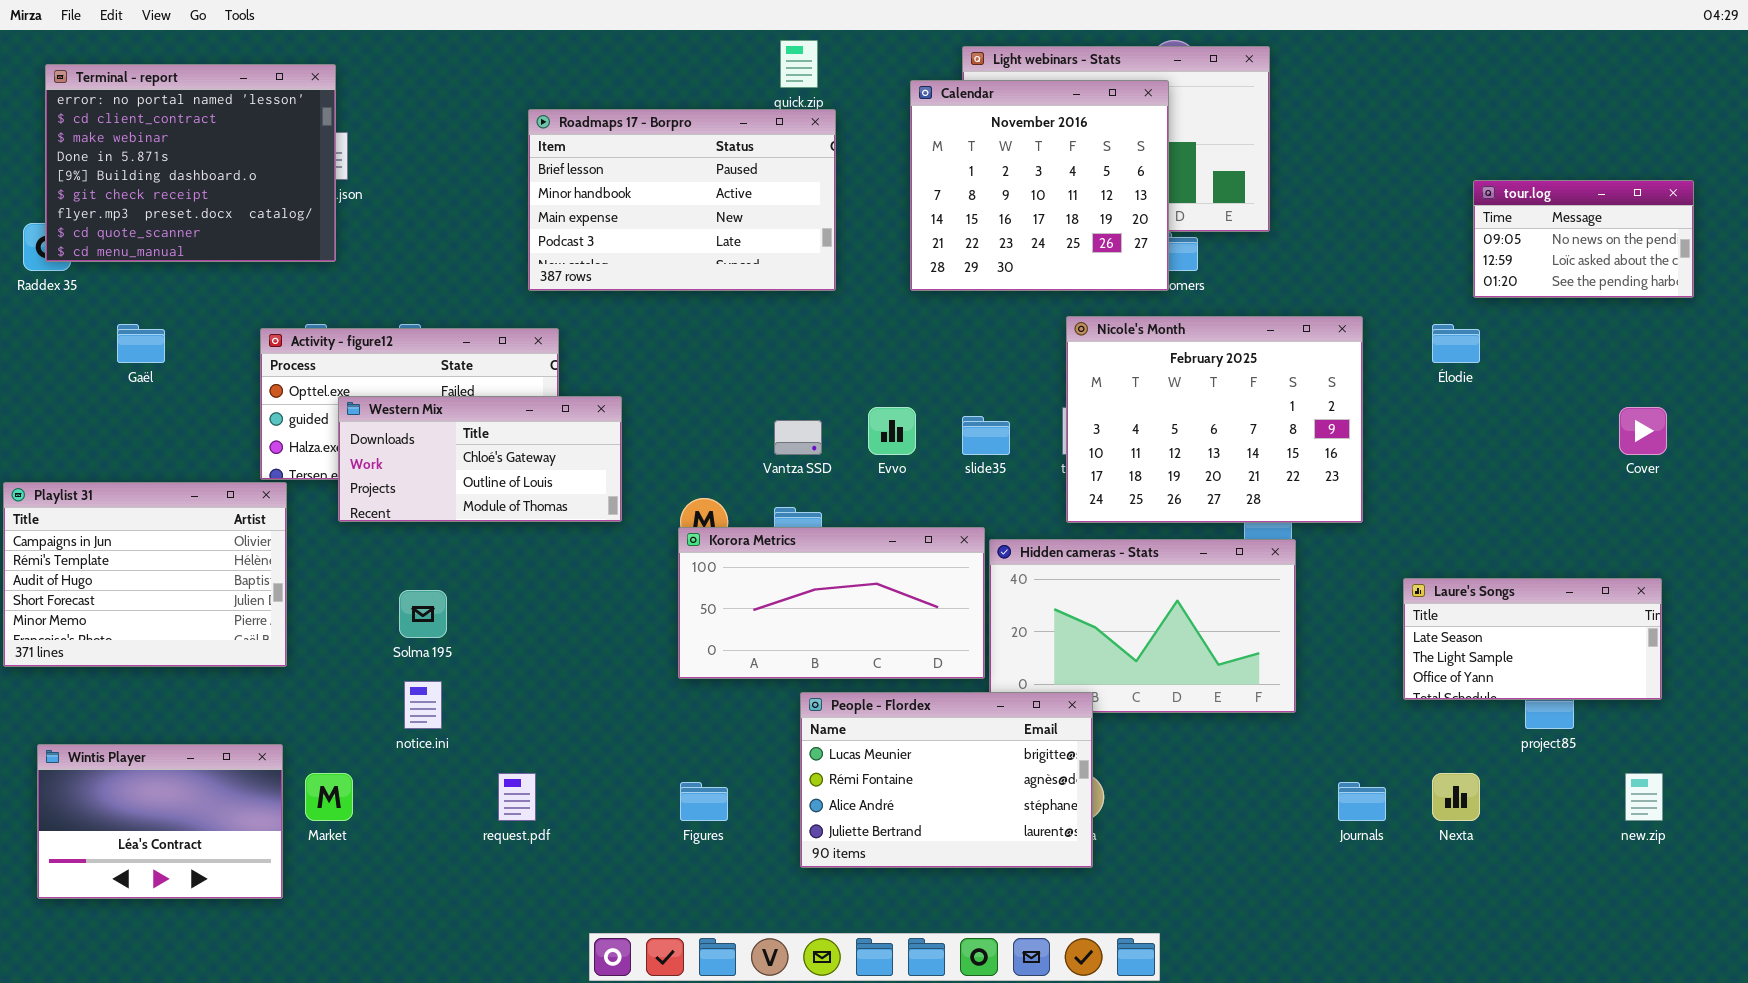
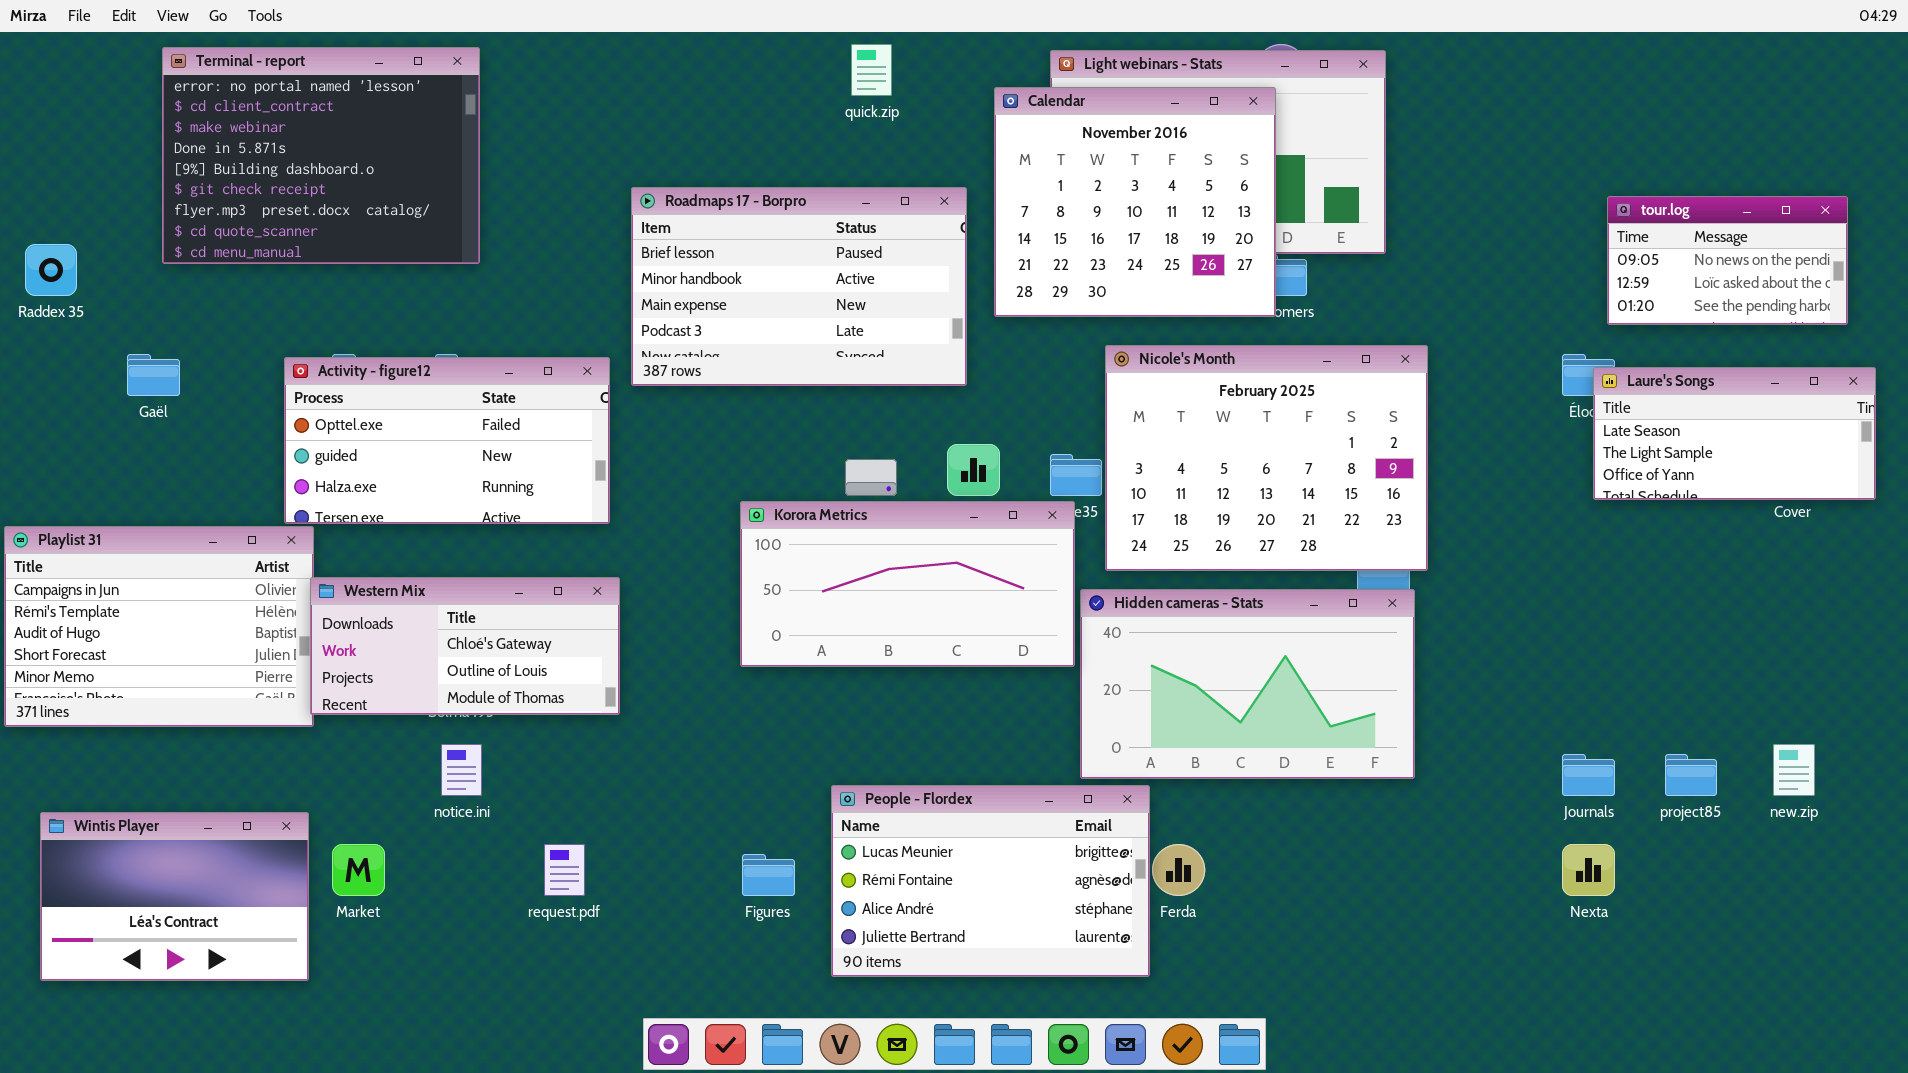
Terminal - report: [45,64,336,262] -> [162,47,480,264], moved
Roadmaps 17 - Borpro: [528,109,836,291] -> [631,187,967,386], moved
Nicole's Month: [1066,316,1363,523] -> [1105,345,1428,571], moved
Western Mix: [338,396,622,522] -> [310,577,620,715], moved
Korora Metrics: [678,527,985,679] -> [740,501,1075,667], moved
Laure's Songs: [1403,578,1662,700] -> [1593,367,1876,500], moved
People - Flordex: [800,692,1093,868] -> [831,785,1150,977], moved
new.zip: [1625,773,1663,821] -> [1773,744,1815,796], moved
Journals: [1338,782,1386,821] -> [1562,754,1615,796], moved

